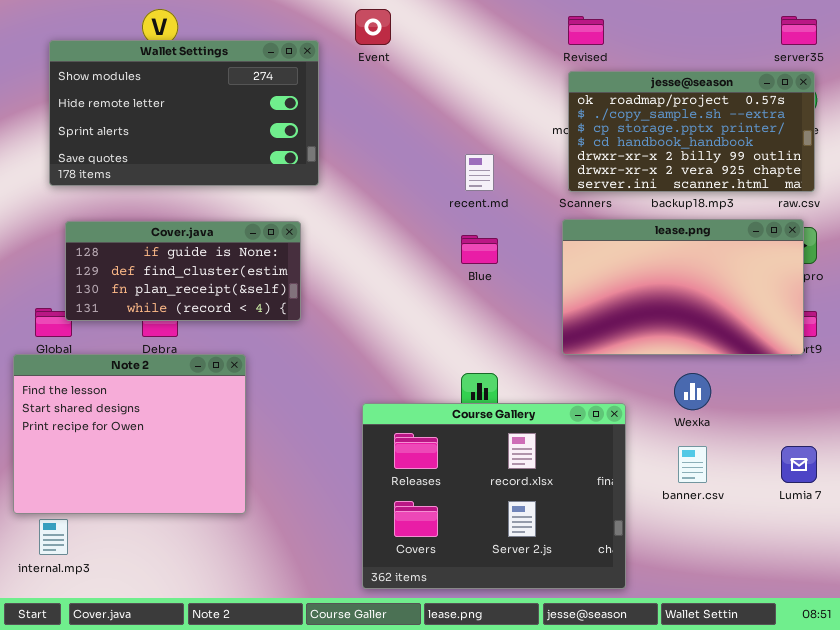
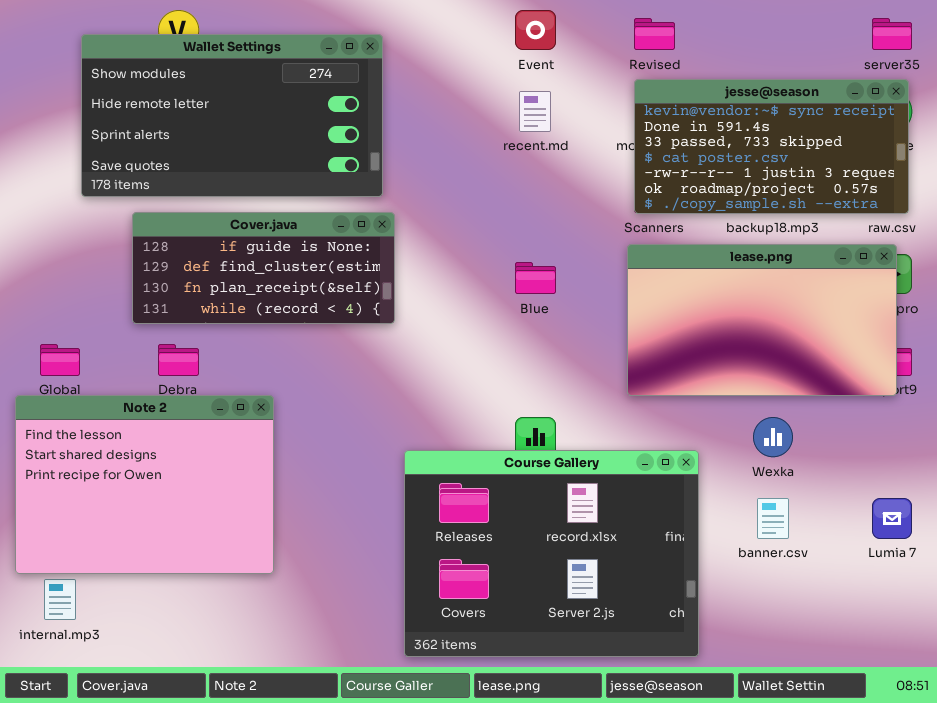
Event: [355,9,391,45] -> [515,10,556,50], moved
Wallet Settings: [49,40,319,186] -> [81,34,383,197], moved
jesse@season: [568,71,815,192] -> [634,79,909,214], scrolled up 5 rows
recent.md: [465,154,494,191] -> [519,91,551,132], moved
Cover.java: [65,221,301,321] -> [132,212,395,324], moved

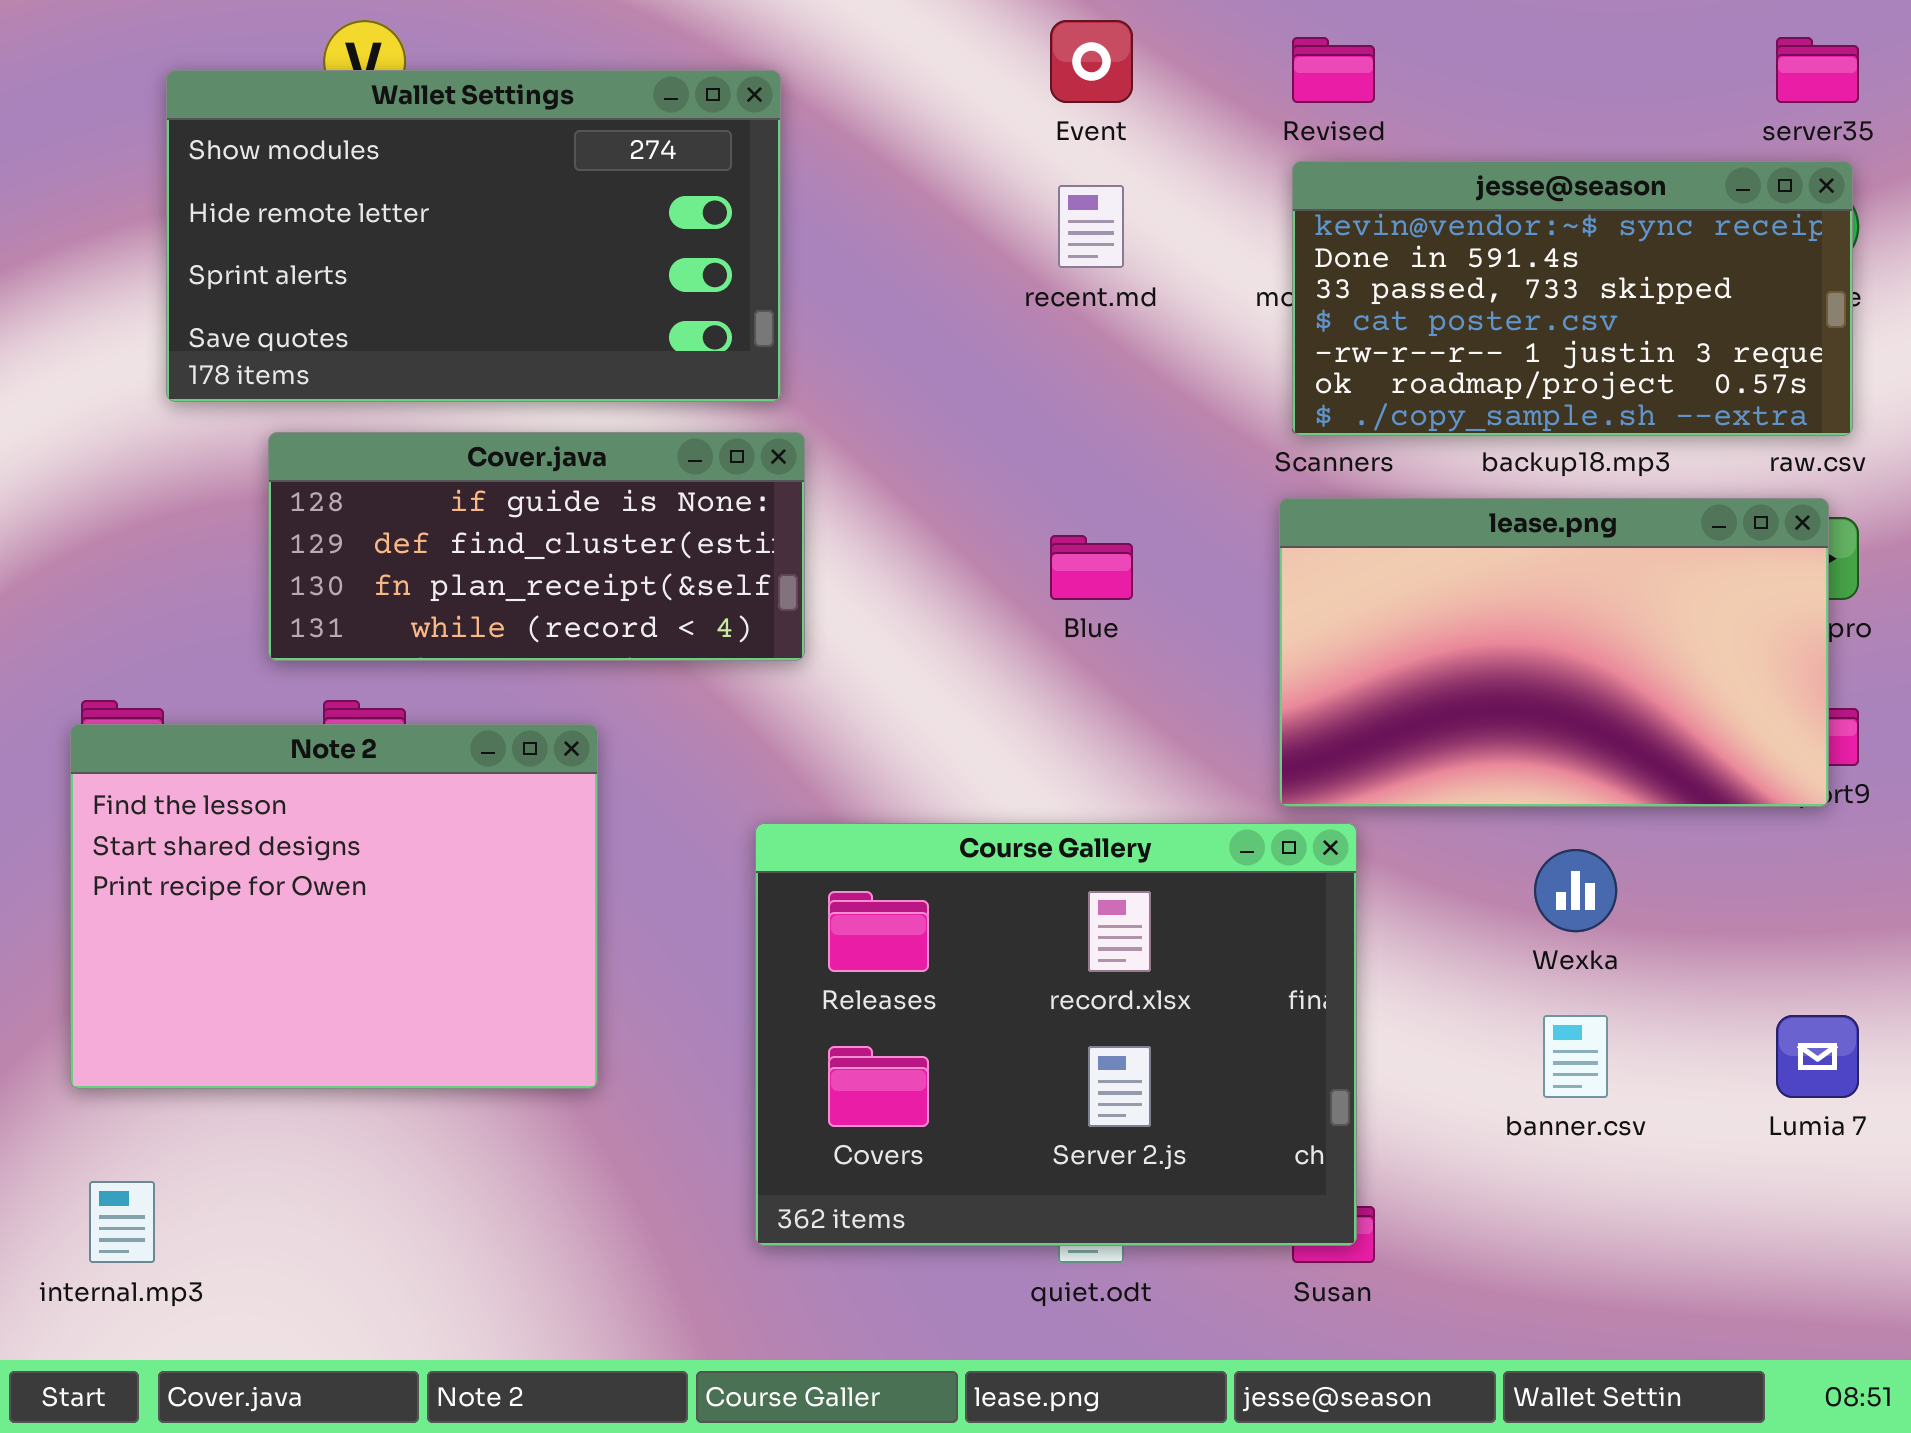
Note 2: [15,395,274,574] -> [70,724,598,1089], moved
Course Gallery: [404,450,699,657] -> [755,823,1357,1246], moved

